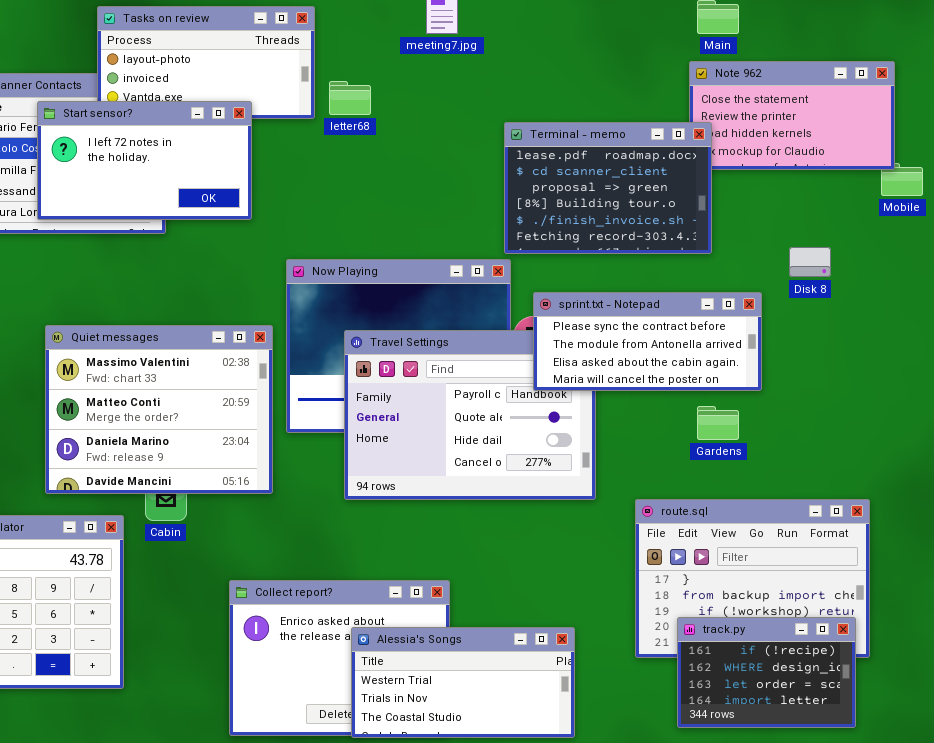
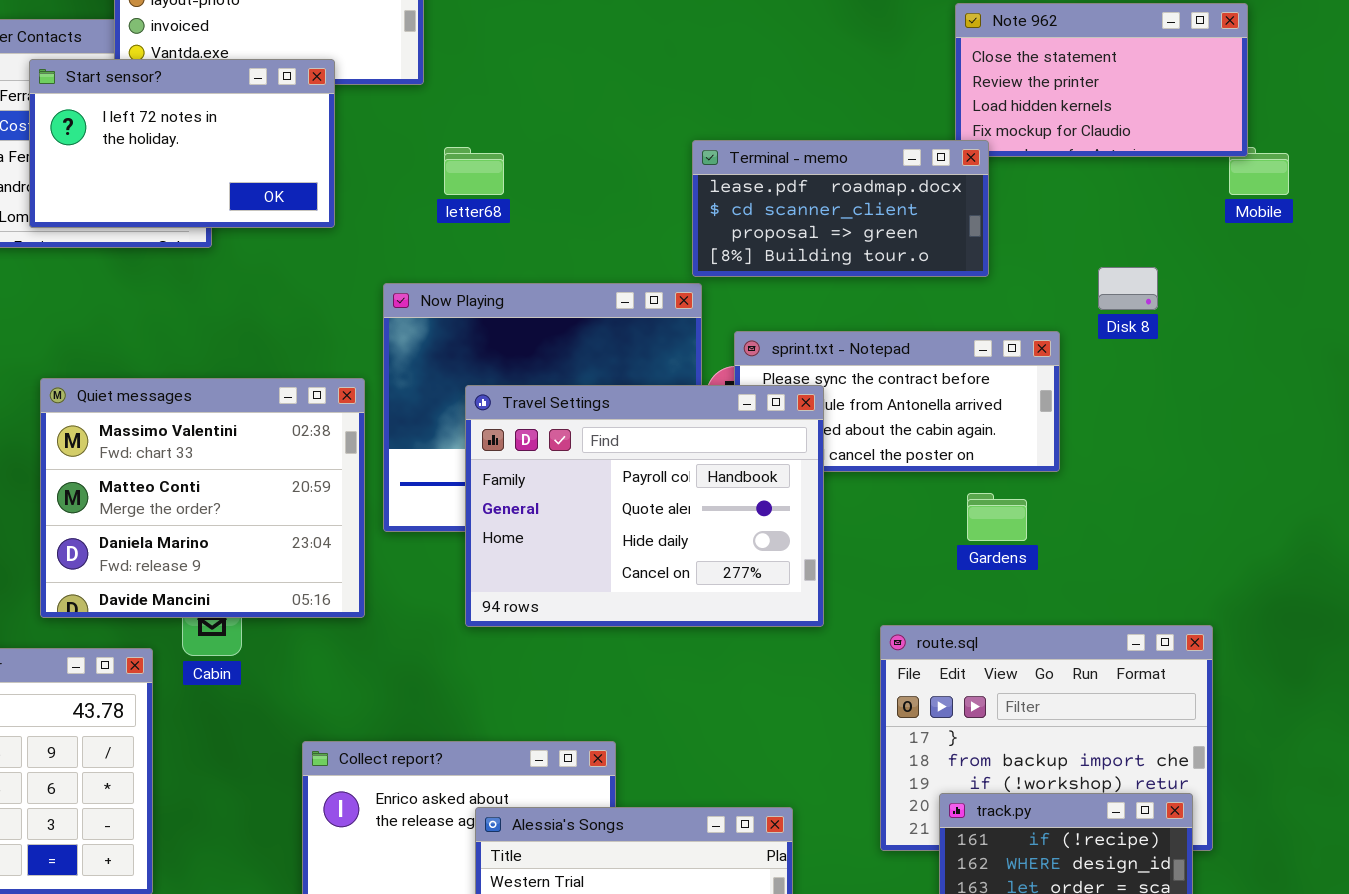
letter68: [329,81,371,115] -> [444,147,504,195], moved
Terminal - memo: [504,122,712,254] -> [692,140,989,277], resized
Travel Settings: [344,330,596,500] -> [465,385,824,627], raised

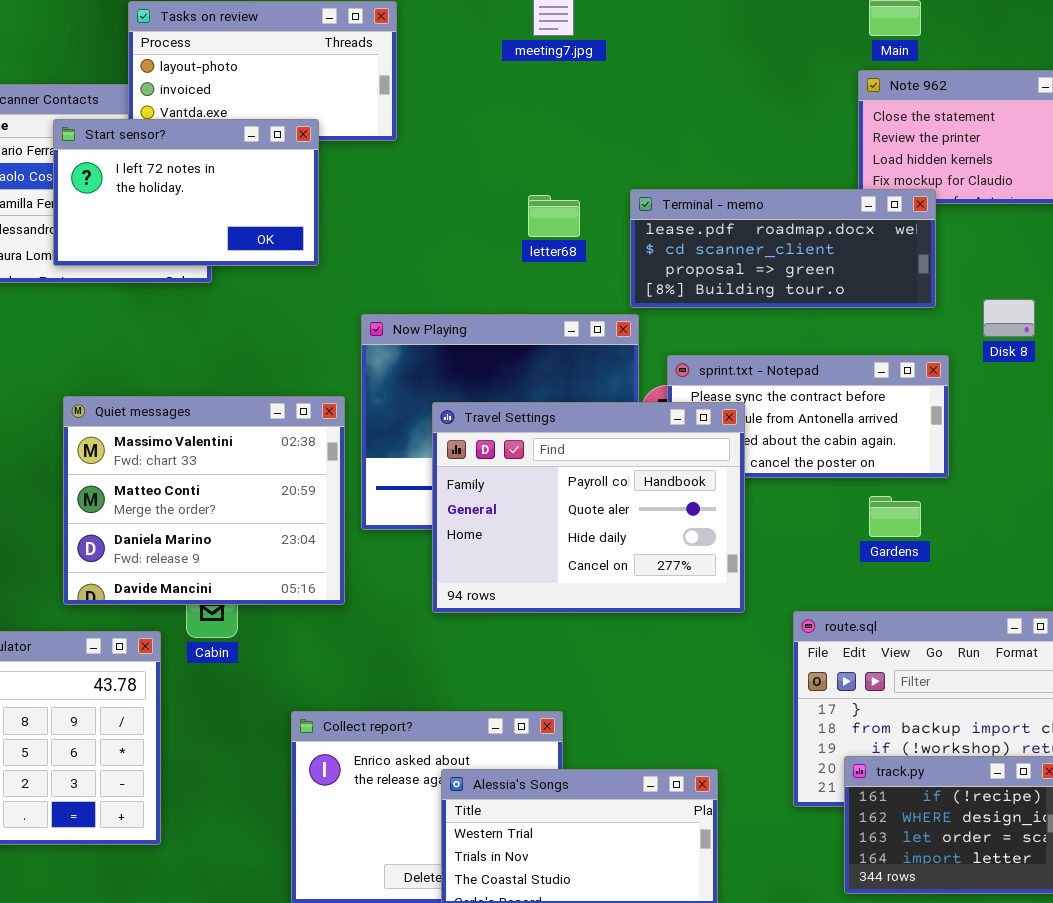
Terminal - memo: [692,140,989,277] -> [630,189,936,308], resized
letter68: [444,147,504,195] -> [528,195,580,237], moved

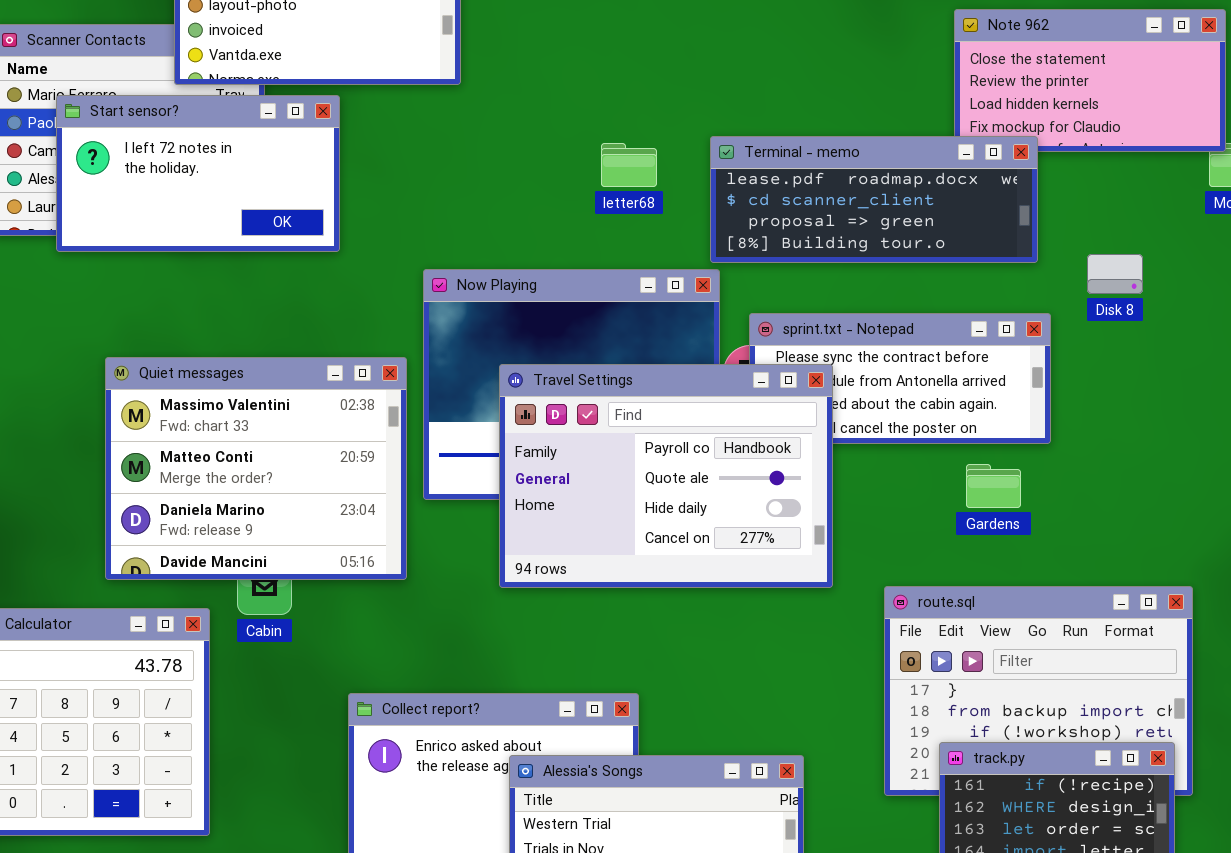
Start sensor?: [53,119,319,266] -> [56,95,340,252], moved

